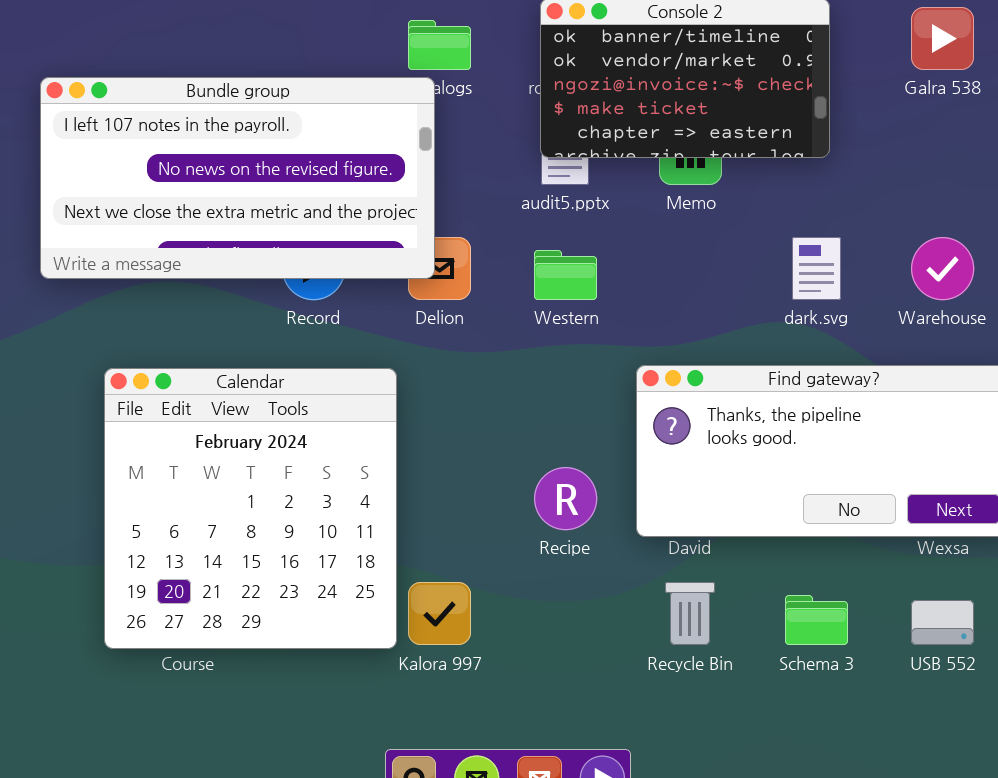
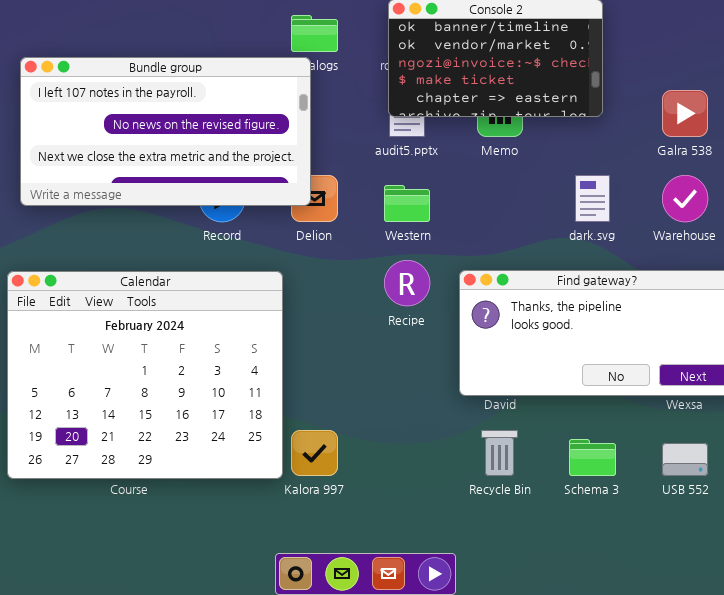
Galra 538: [911,7,974,70] -> [662,90,708,137], moved
Calendar: [104,368,397,649] -> [7,271,283,479], resized
Recipe: [534,467,597,530] -> [384,260,430,306], moved

